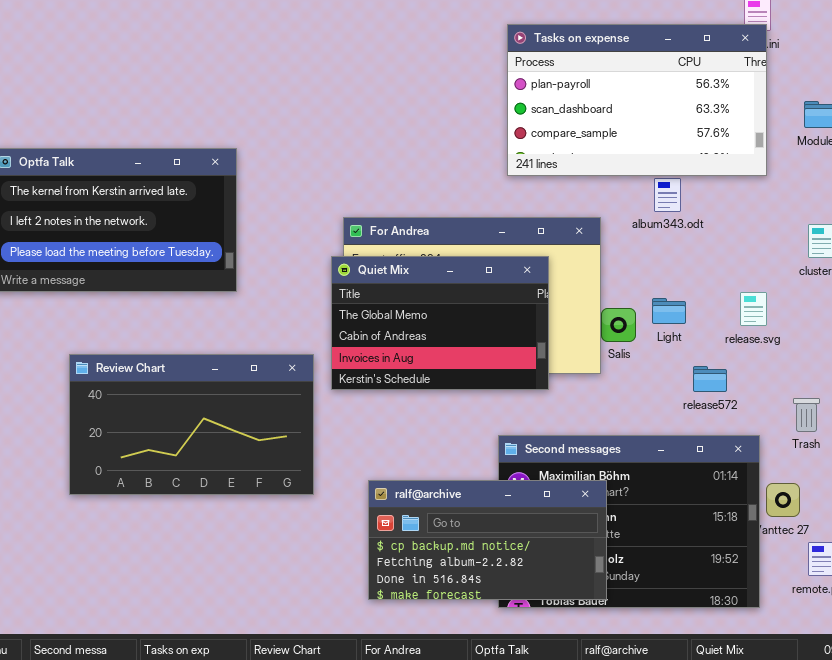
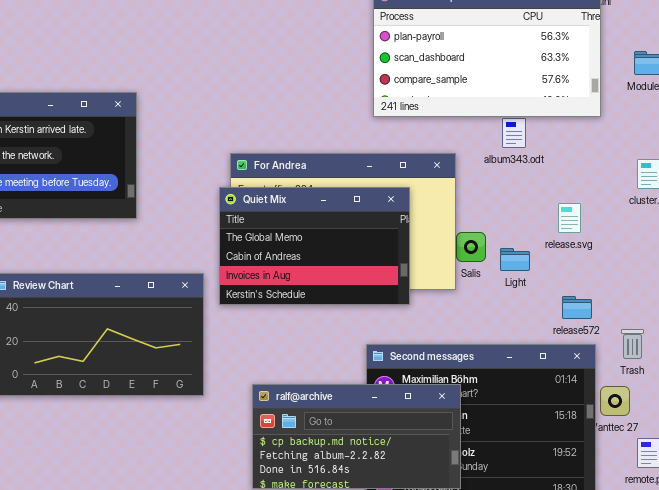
release.svg: [740,292,767,326] -> [558,203,581,233], moved
Light: [652,298,686,324] -> [500,248,530,271], moved
release572: [693,366,727,392] -> [562,296,592,319], moved
Trash: [793,398,820,432] -> [621,329,644,359], moved

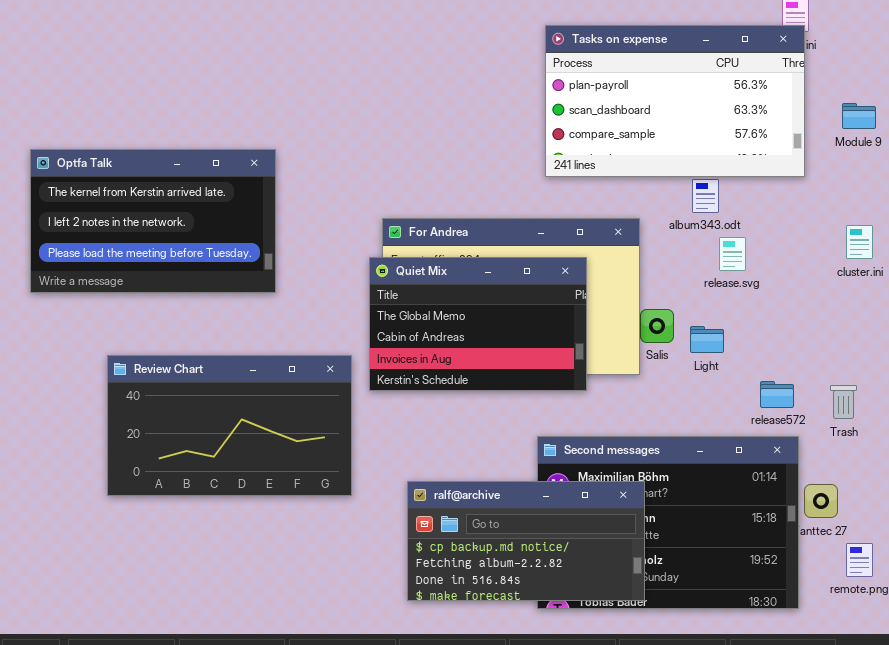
release.svg: [558,203,581,233] -> [719,237,746,271], moved
Trash: [621,329,644,359] -> [830,385,857,419], moved

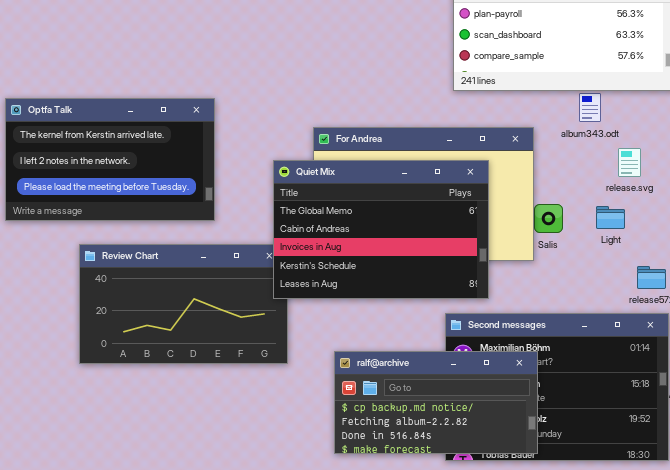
Optfa Talk: [30,149,276,293] -> [5,98,215,221], moved
release.svg: [719,237,746,271] -> [618,148,641,177], moved
Quiet Mix: [369,257,587,391] -> [273,160,489,299], resized
Light: [690,326,724,353] -> [596,206,625,229], moved

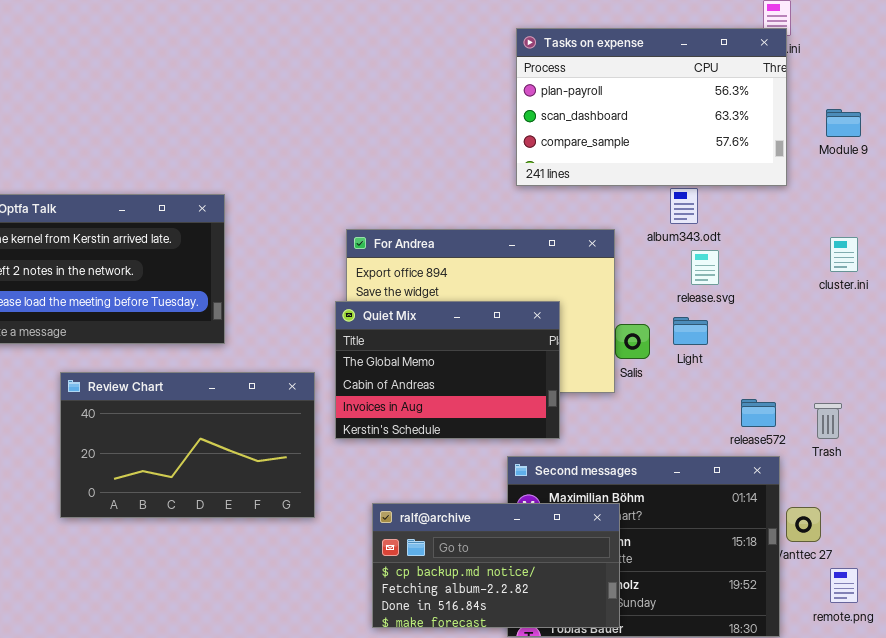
release.svg: [618,148,641,177] -> [691,250,719,285], moved
Quiet Mix: [273,160,489,299] -> [335,301,560,439], resized
Light: [596,206,625,229] -> [673,317,708,345], moved

